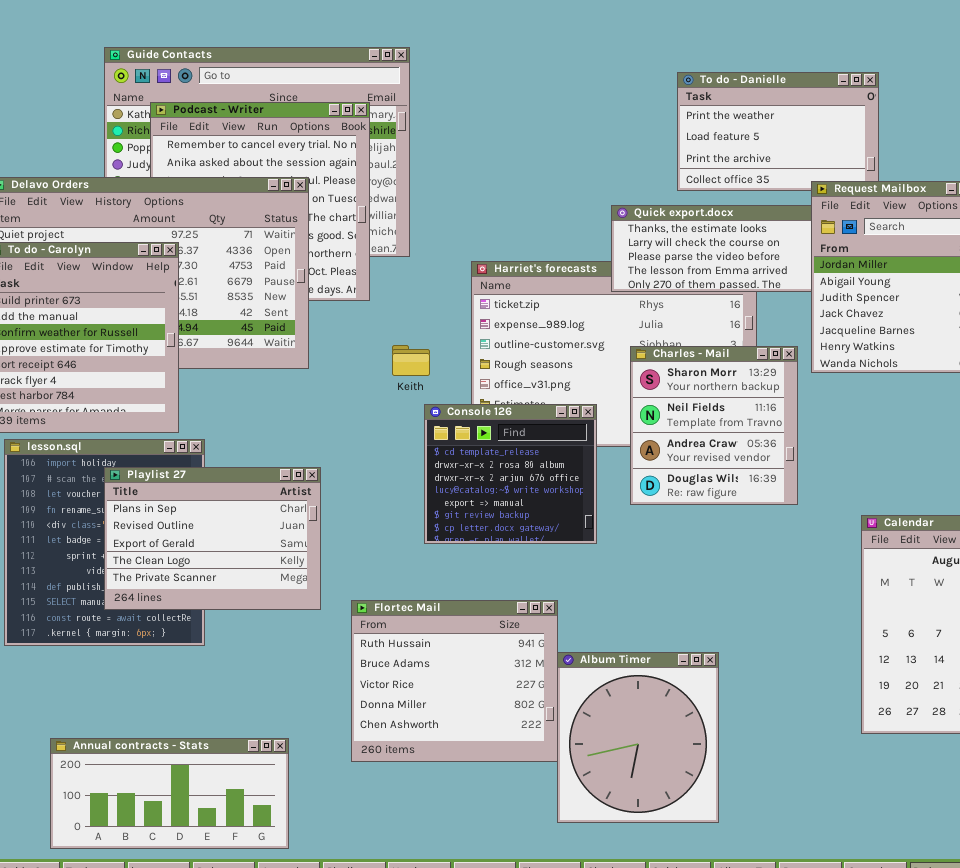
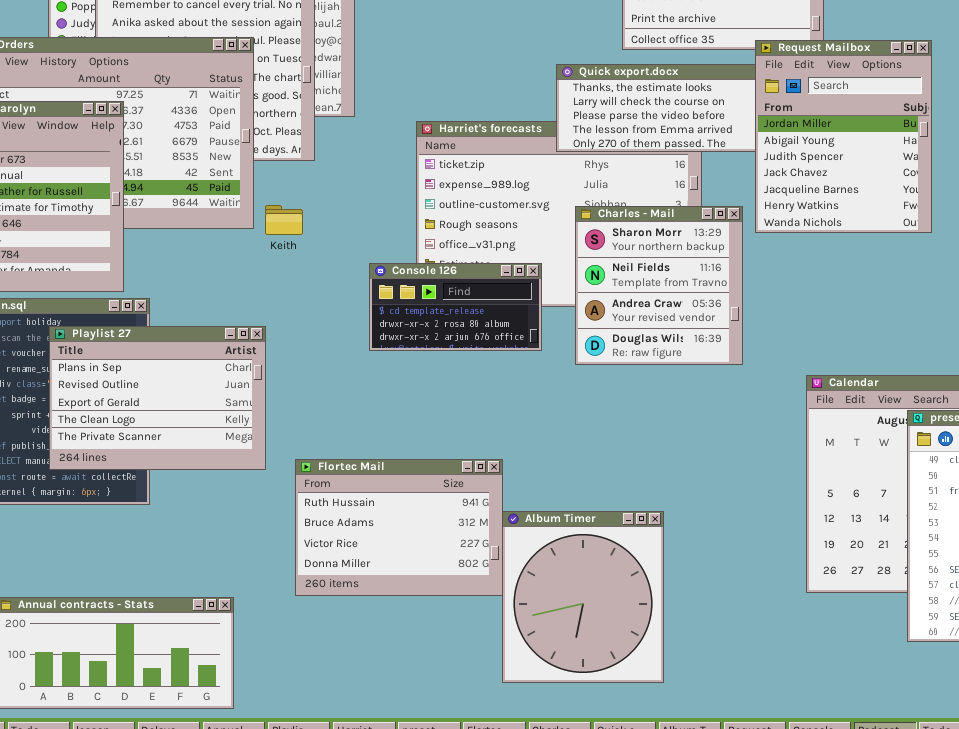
Keith: [392,345,430,376] -> [265,205,303,235], moved
Console 126: [424,404,597,544] -> [369,263,542,351], resized
Flortec Mail: [351,600,558,762] -> [295,459,503,596], resized

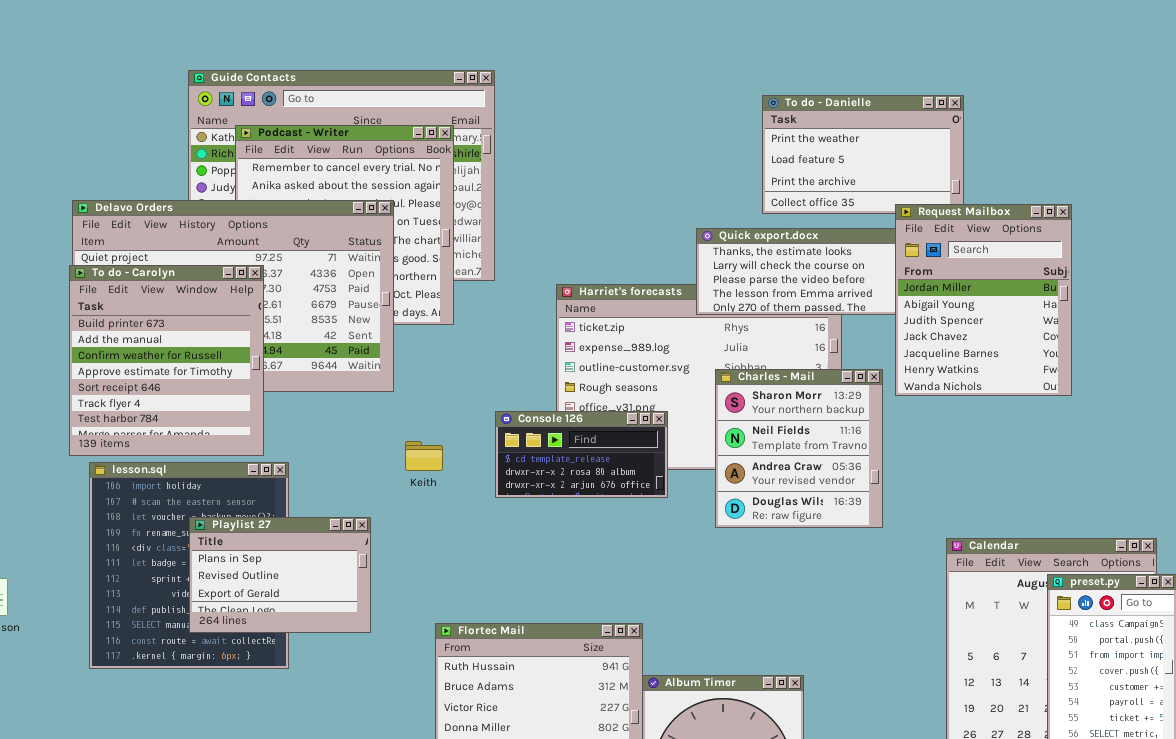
Keith: [265,205,303,235] -> [405,441,443,471], moved
Console 126: [369,263,542,351] -> [495,411,668,498], moved
Playlist 27: [49,326,266,470] -> [189,517,371,633], resized

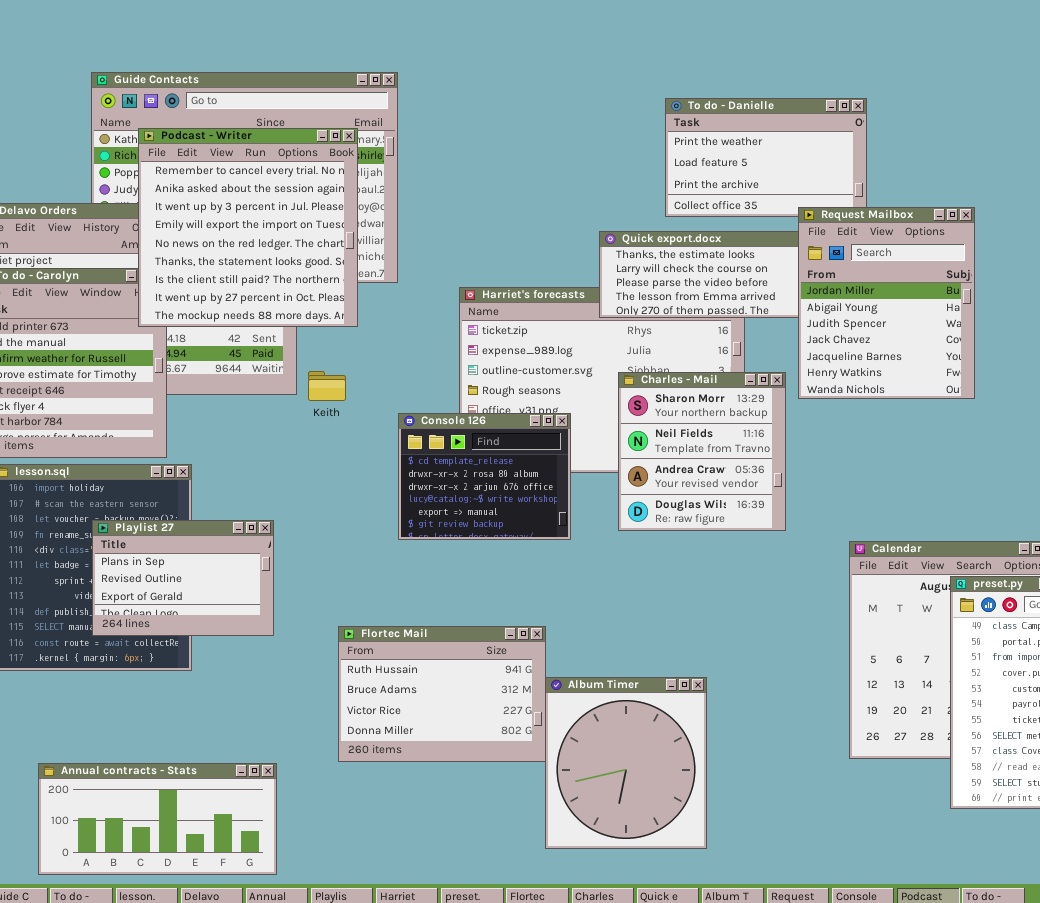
Podcast - Writer: [235,125,454,325] -> [138,128,358,327], raised
Console 126: [495,411,668,498] -> [398,413,571,540], resized
Keith: [405,441,443,471] -> [308,371,346,401], moved

